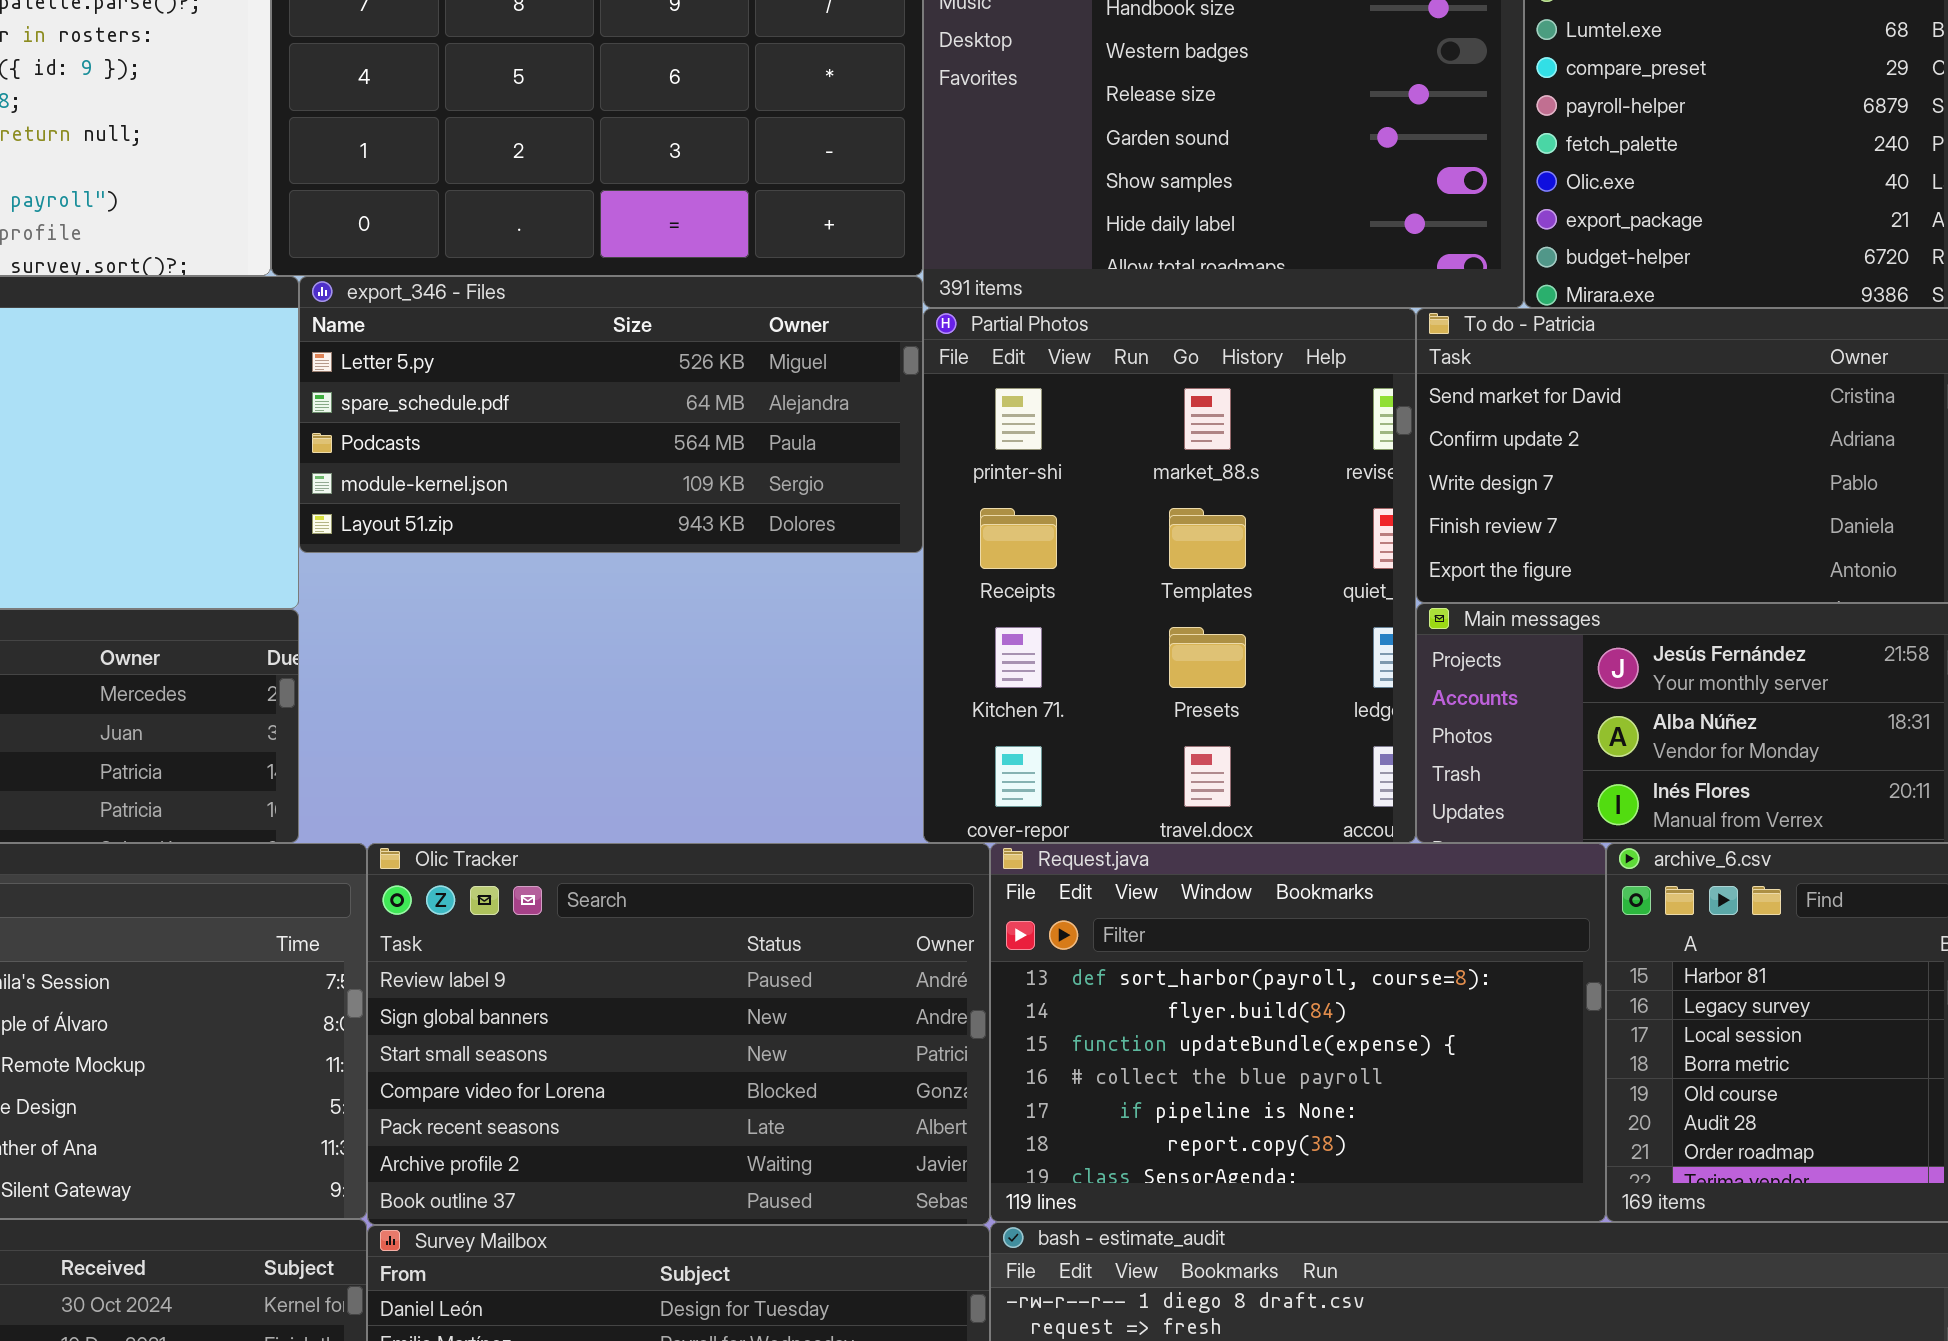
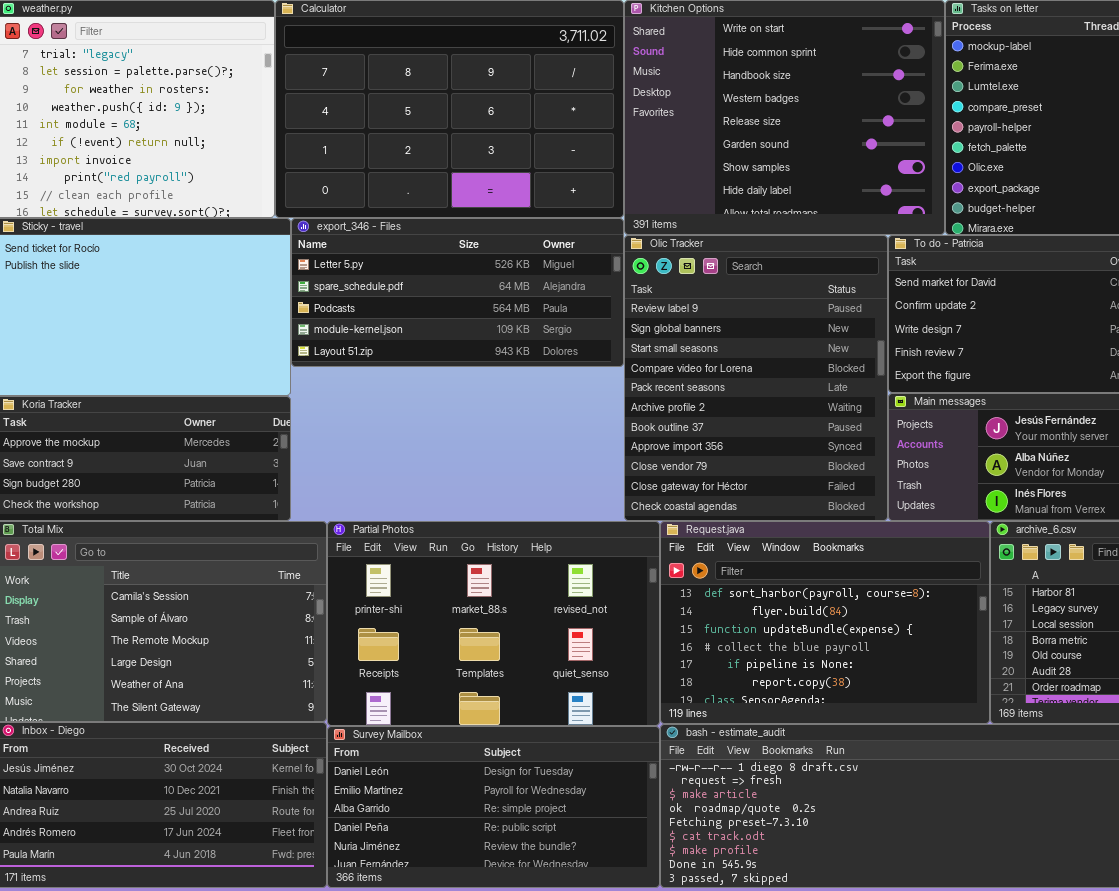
Partial Photos: [923,308,1416,843] -> [327,521,660,726], moved, resized
Olic Tracker: [367,843,990,1225] -> [624,235,888,521], moved, resized

